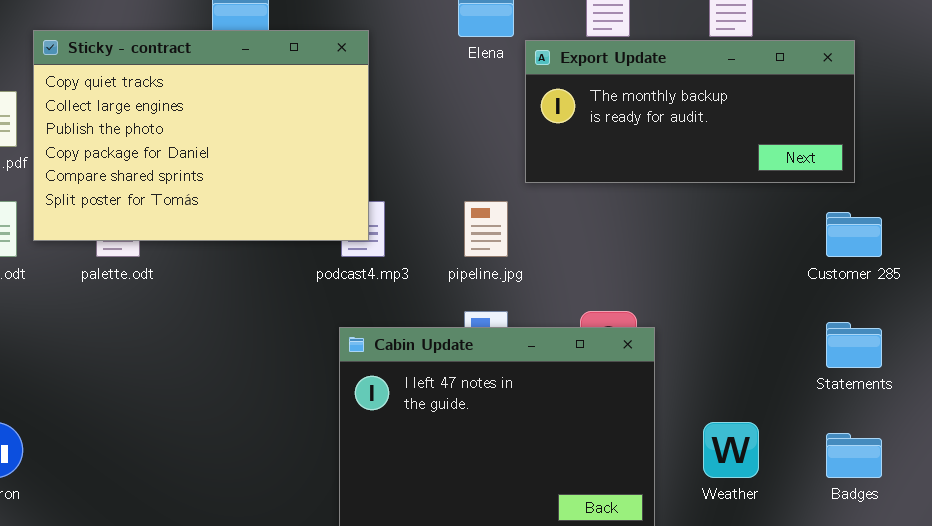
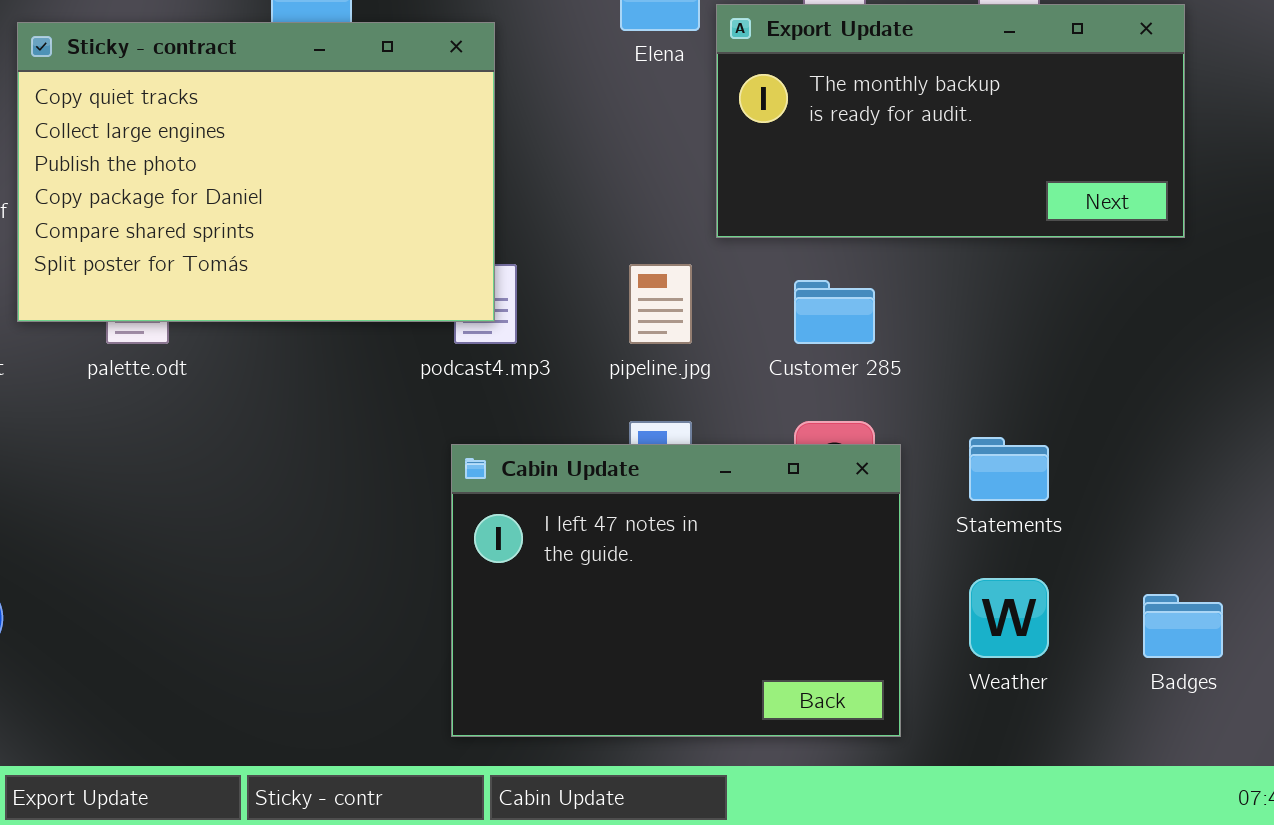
Export Update: [525,40,855,183] -> [716,4,1185,238], resized
Customer 285: [826,212,882,257] -> [794,280,875,344], moved
Statements: [826,322,882,368] -> [969,437,1049,501], moved

